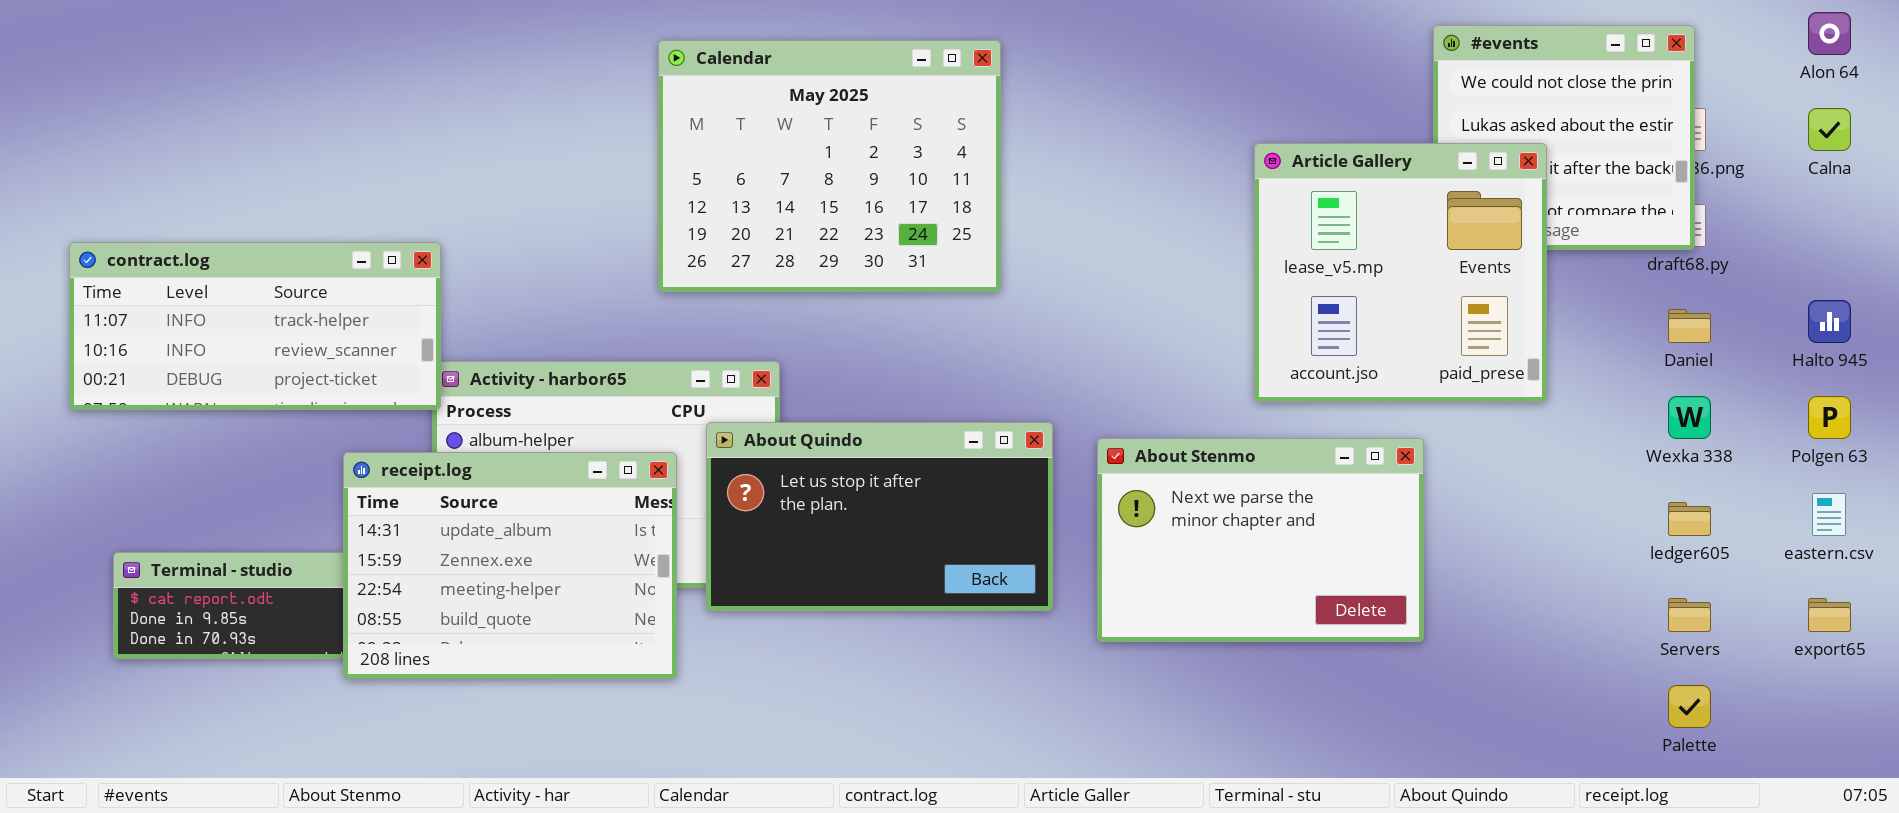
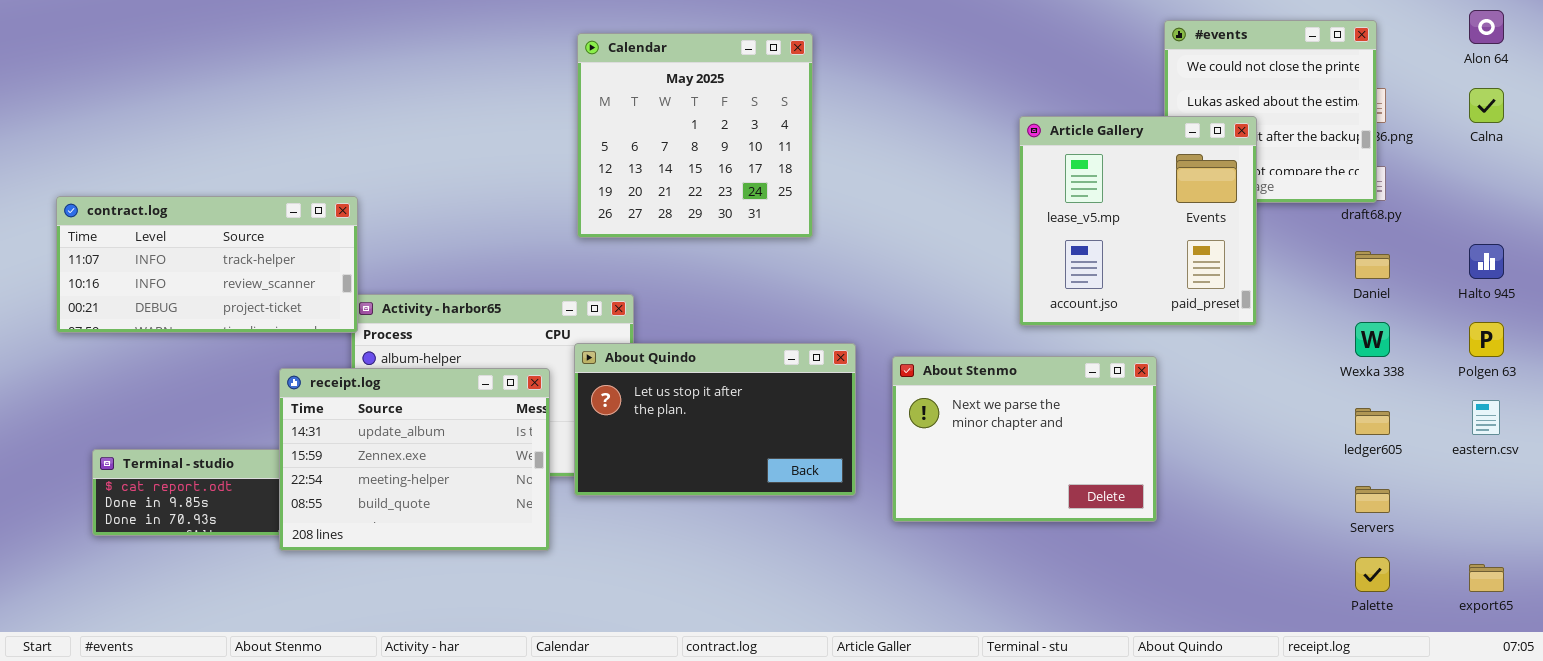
Calendar: [658,40,1001,292] -> [577,33,813,238], resized
export65: [1808,598,1851,632] -> [1469,564,1504,592], moved

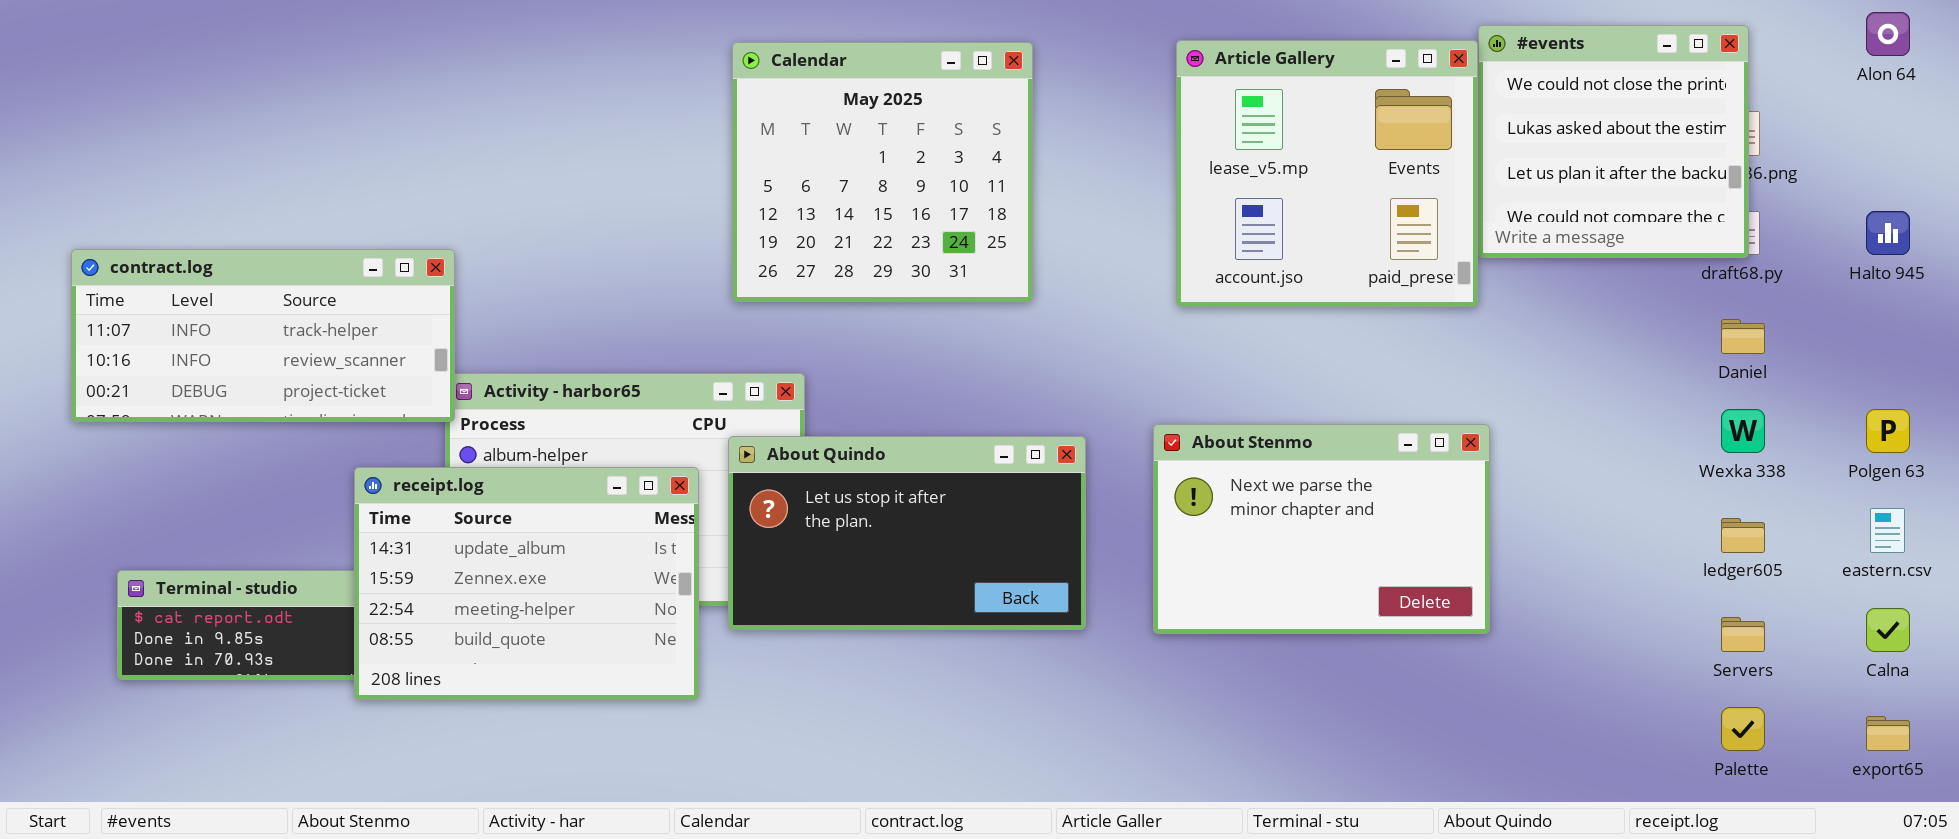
Calna: [1469,88,1504,123] -> [1866,608,1910,652], moved
Article Gallery: [1019,116,1257,326] -> [1176,40,1478,307], moved
Halto 945: [1469,244,1504,279] -> [1866,211,1910,255], moved
About Stenmo: [892,356,1157,522] -> [1153,424,1490,634], moved

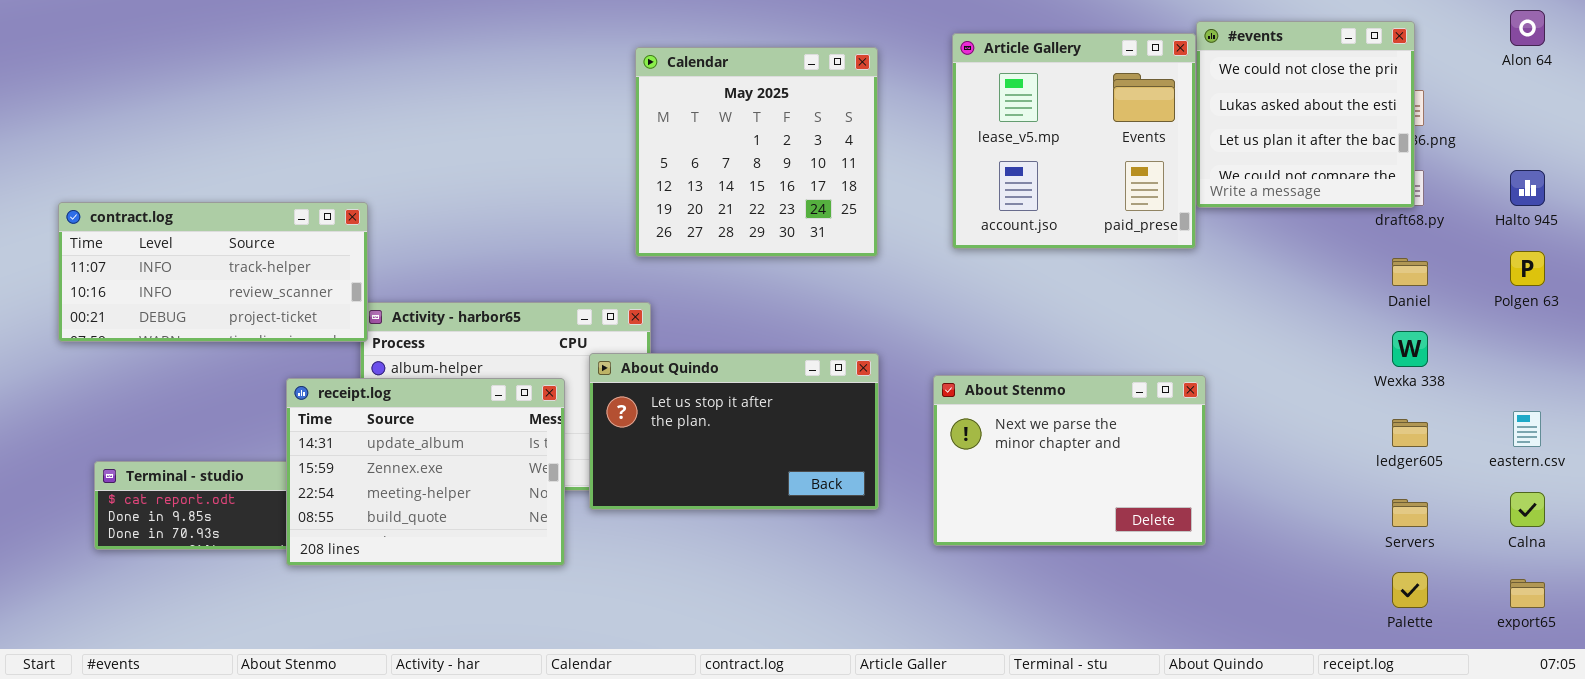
Calendar: [732,42,1033,302] -> [635,47,878,257], moved
Polgen 63: [1866,409,1910,453] -> [1510,251,1545,286], moved
About Stenmo: [1153,424,1490,634] -> [933,375,1206,546], moved

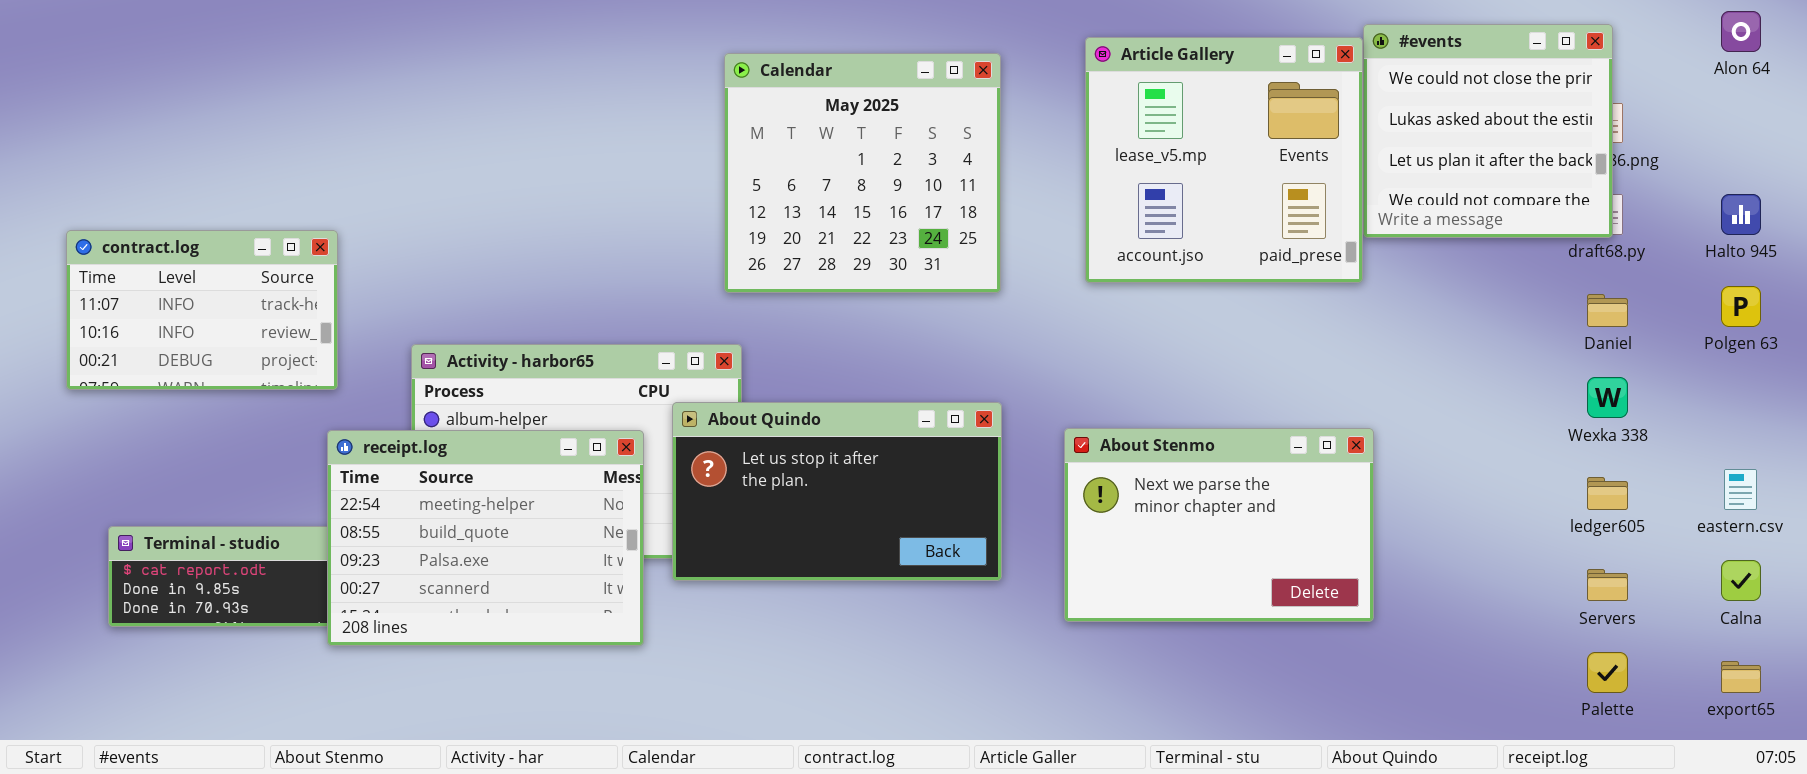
contract.log: [58,202,368,342] -> [66,230,338,390], resized
receipt.log: [286,378,565,566] -> [327,430,644,646], scrolled down 2 rows

